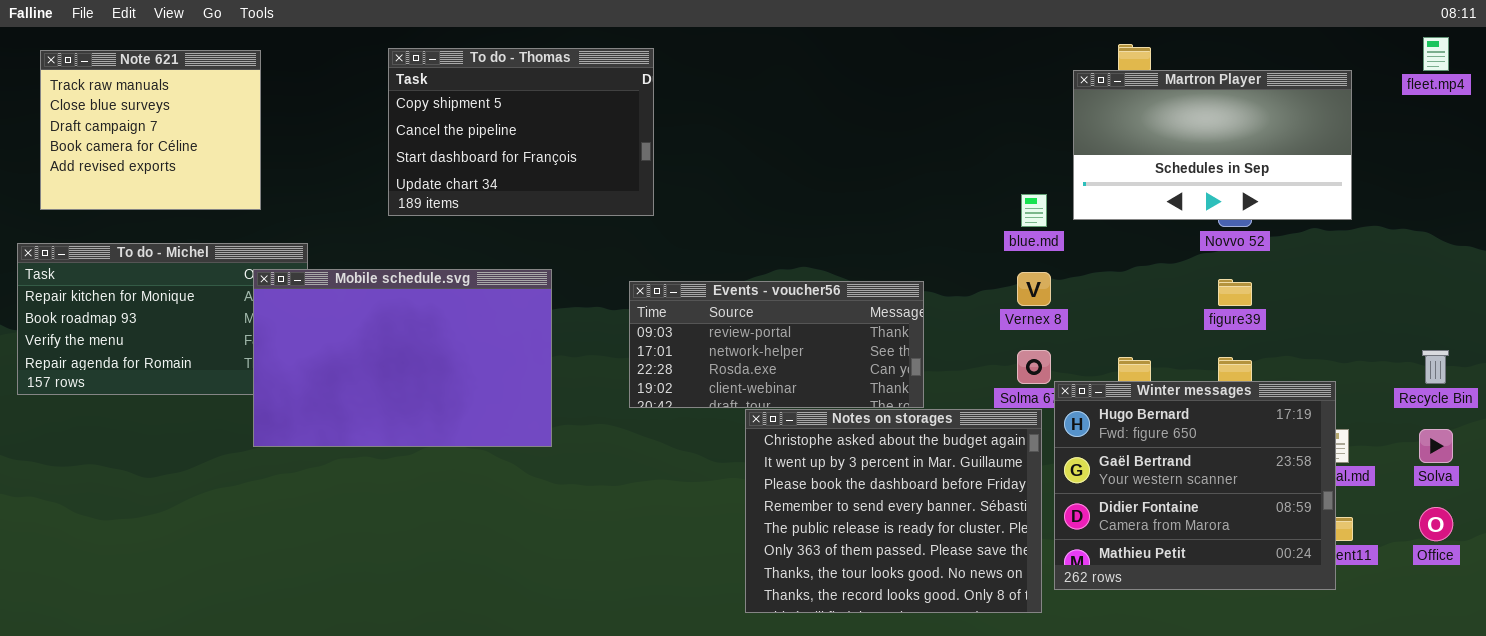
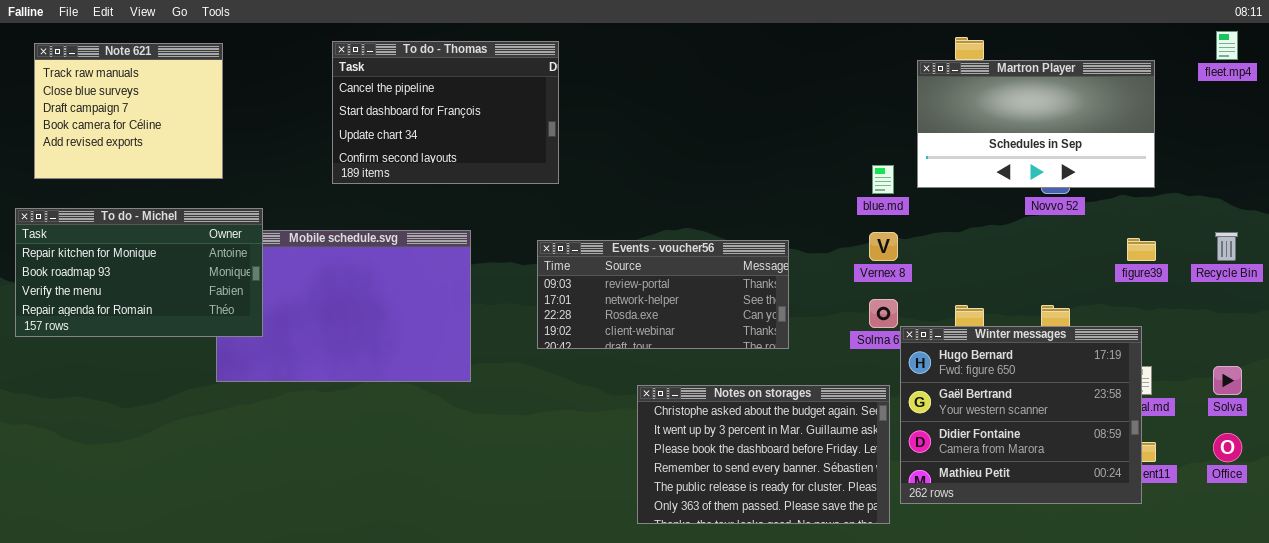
To do - Thomas: [388,48,654,216] -> [332,41,559,184], scrolled down 1 row
To do - Michel: [17,243,308,395] -> [15,208,263,337], raised
figure39: [1218,279,1252,306] -> [1127,238,1156,261], moved
Recycle Bin: [1422,350,1449,384] -> [1215,232,1238,261], moved
Notes on storages: [745,409,1042,613] -> [637,385,890,524], resized

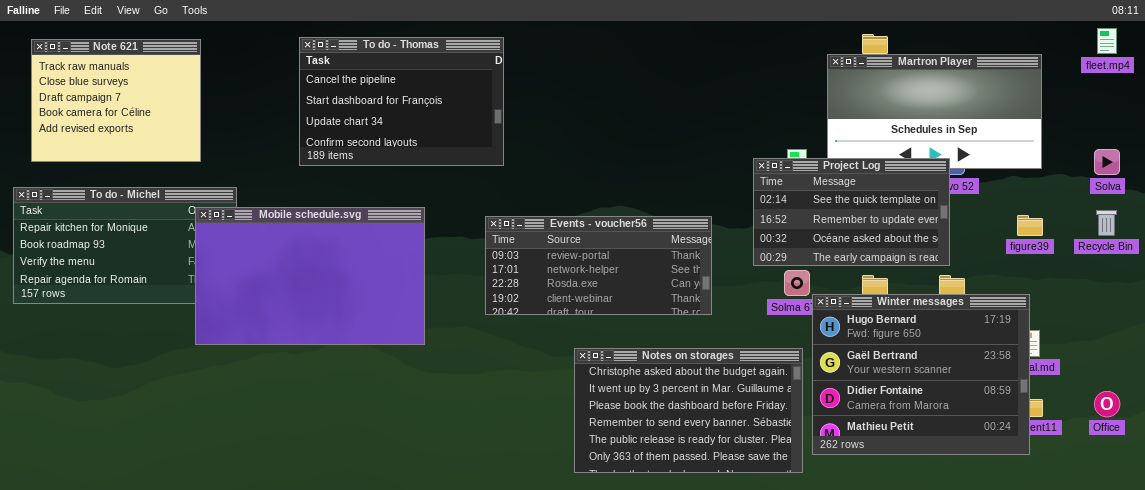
Project Log: none -> [753,158,950,266], opened
Mobile schedule.svg: [216,230,471,382] -> [195,207,425,345], raised
Solva: [1213,366,1242,395] -> [1094,149,1120,175], moved

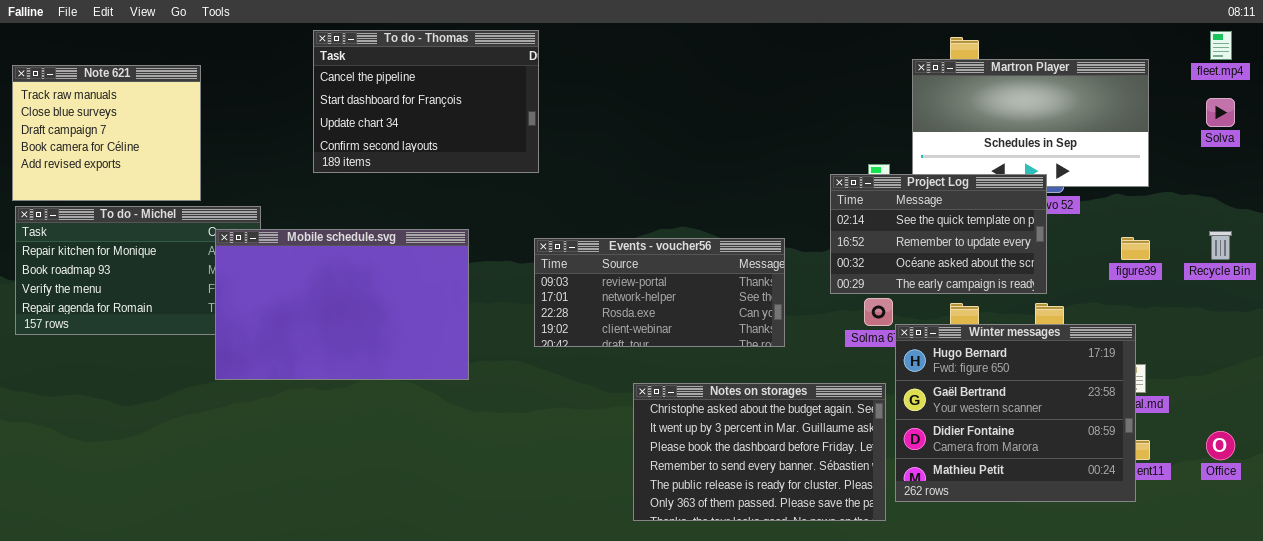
To do - Thomas: [299,37,504,166] -> [313,30,539,173], moved
Note 621: [31,39,201,162] -> [12,65,201,201], moved
Solva: [1094,149,1120,175] -> [1206,98,1235,127], moved

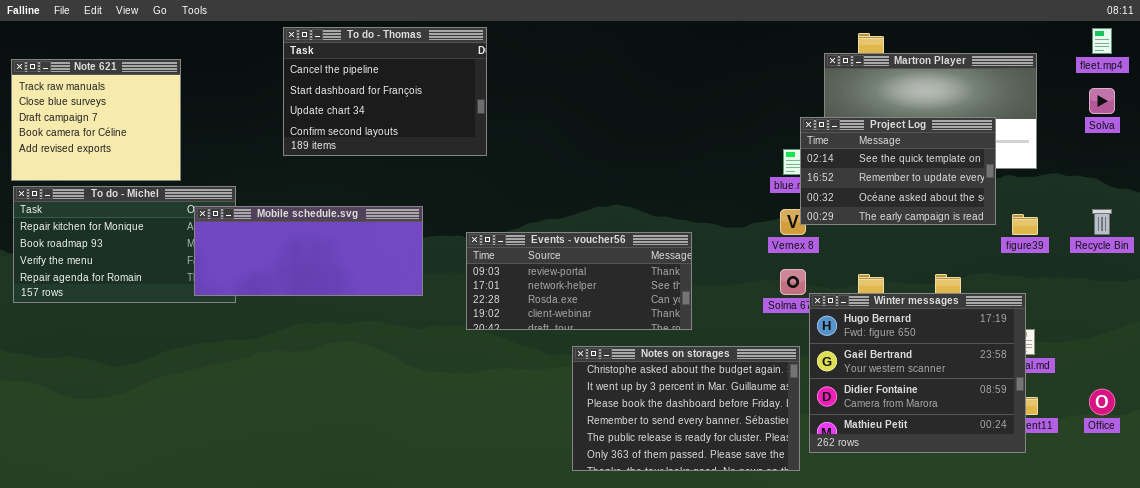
Project Log: [830,174,1047,294] -> [800,117,996,225], moved
Mobile schedule.svg: [215,229,469,380] -> [194,206,423,296], resized
Events - voucher56: [534,238,785,347] -> [466,232,692,330], moved

